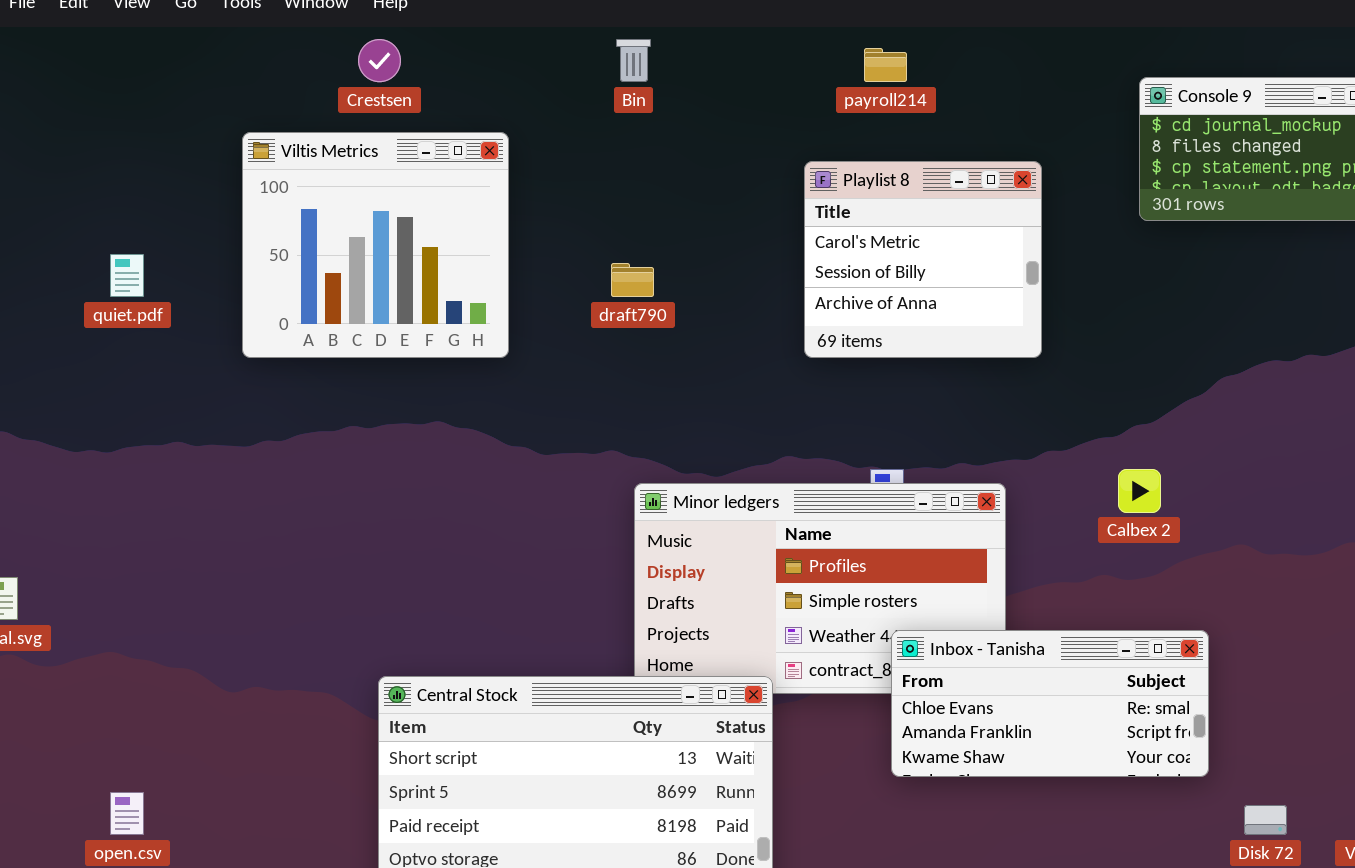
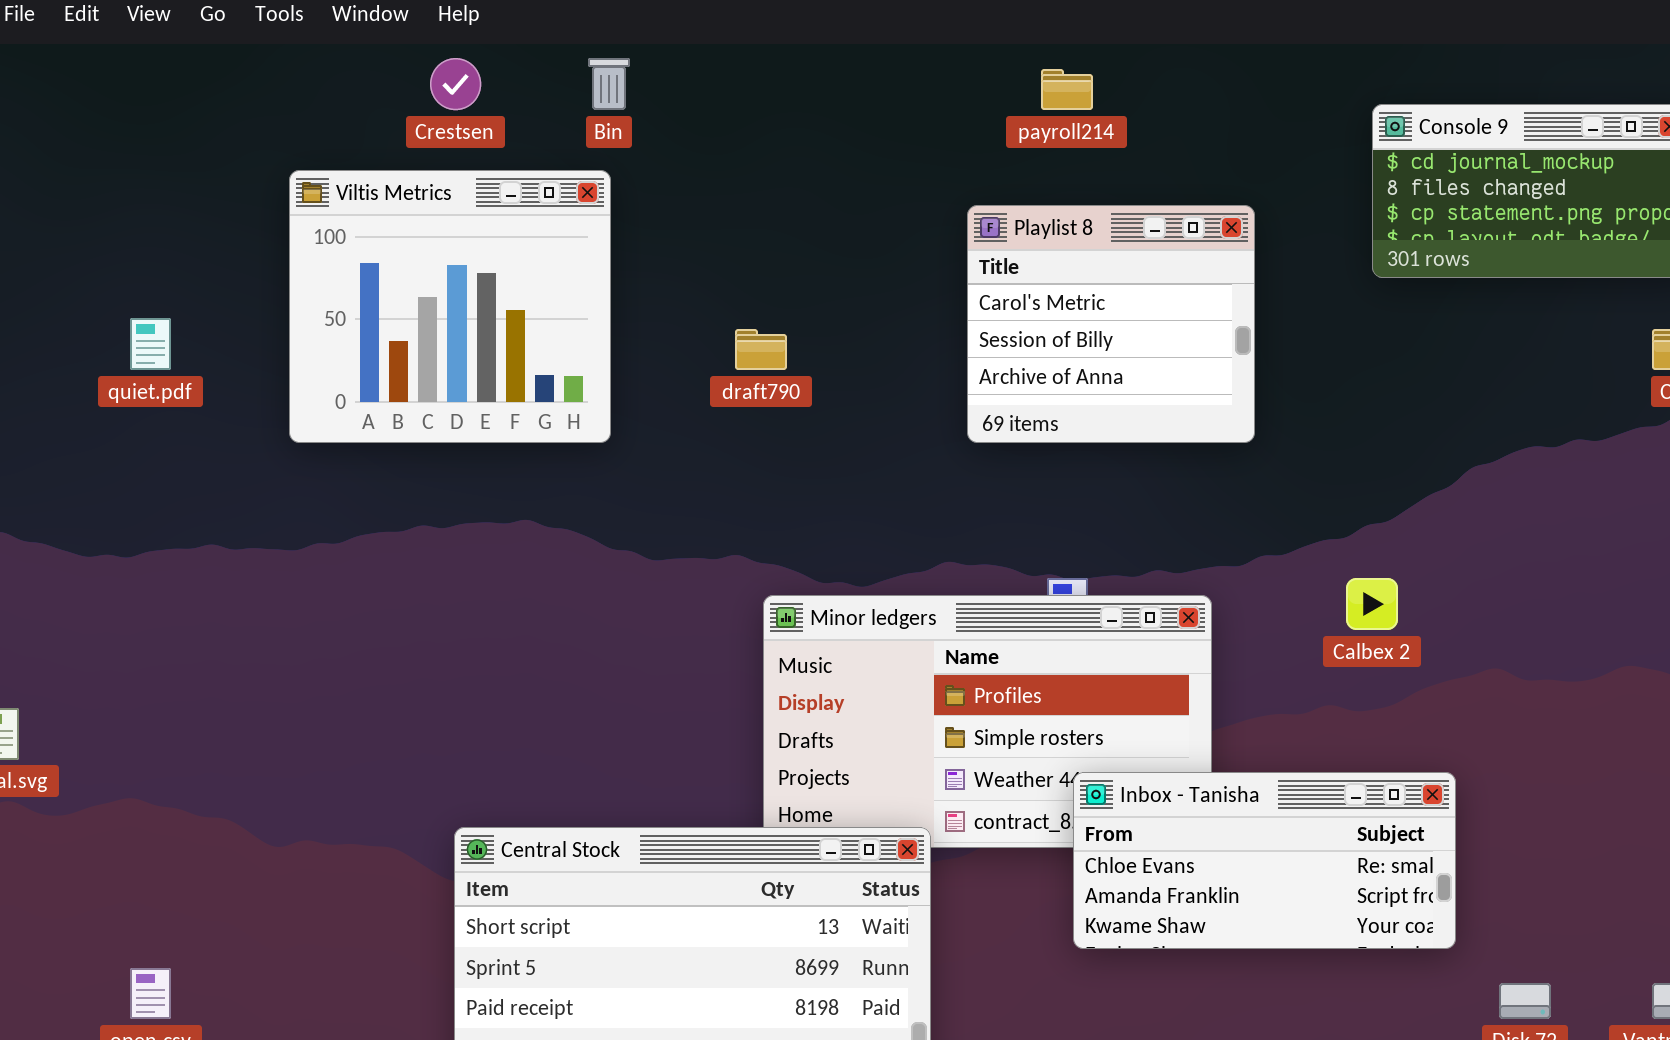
Bin: [616,39,651,82] -> [588,58,630,110], moved

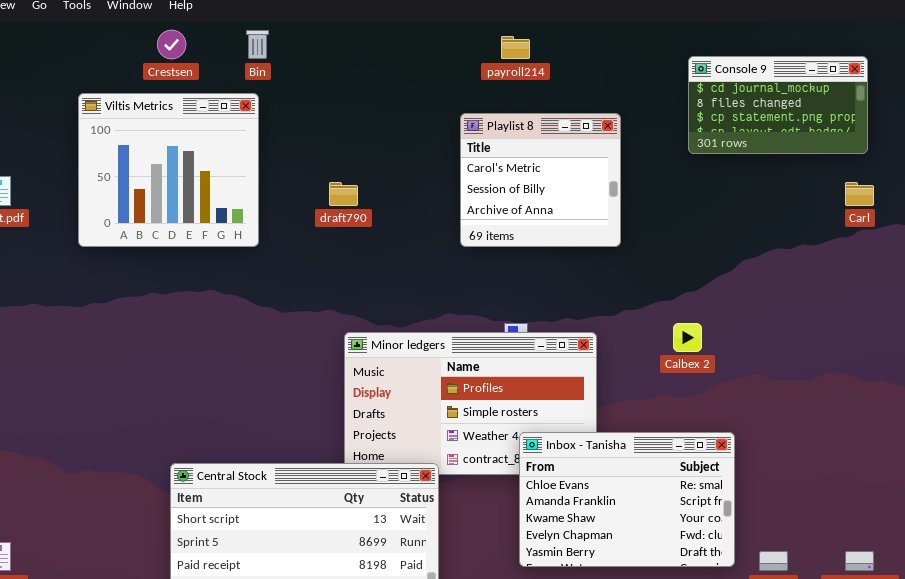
Inbox - Tanisha: [1073,772,1456,949] -> [519,432,735,567], resized

